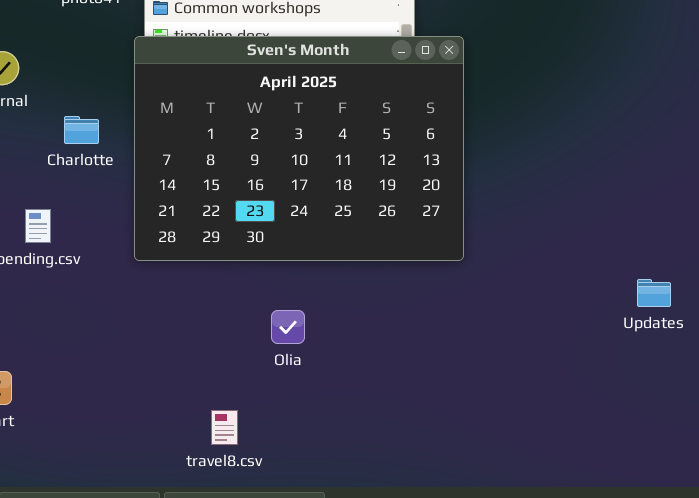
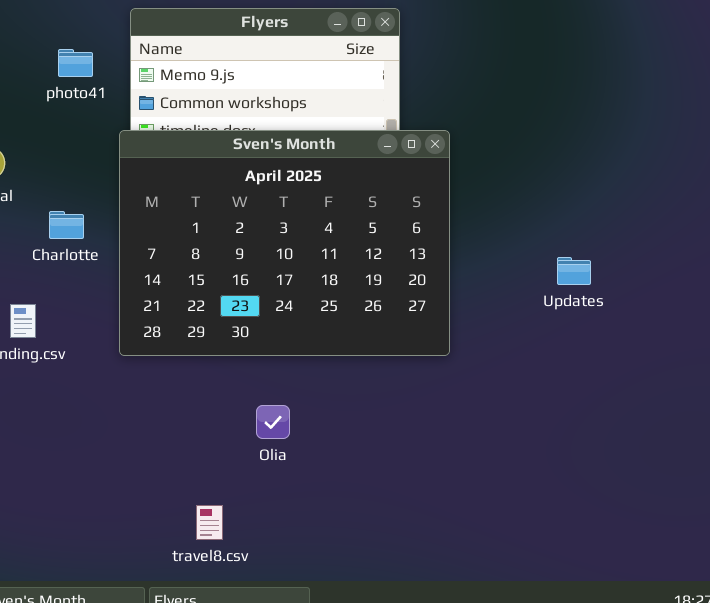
Updates: [637,279,671,307] -> [557,257,591,285], moved

